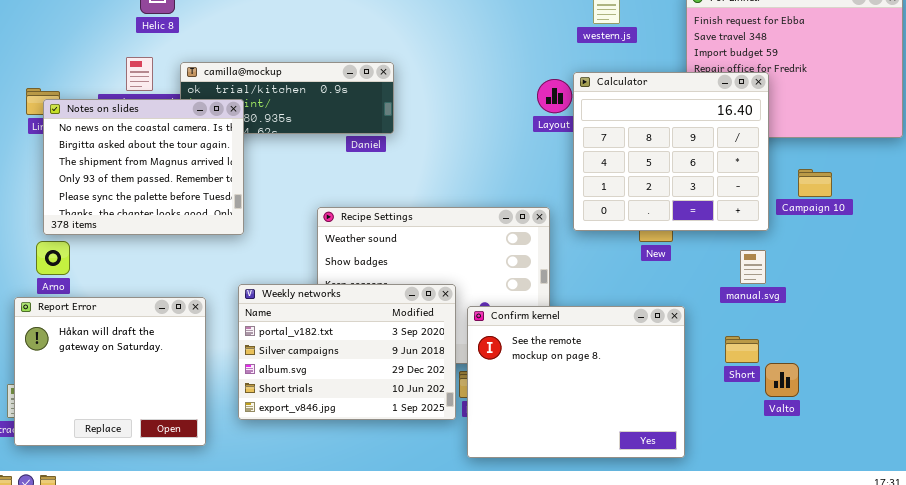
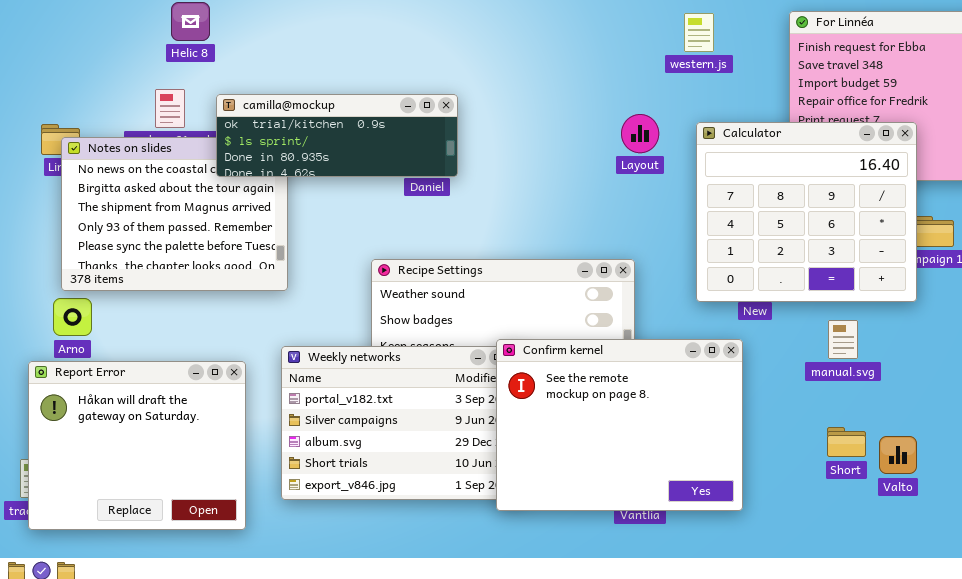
camilla@mockup: [180,62,394,134] -> [216,94,458,177], raised
Calculator: [573,72,769,231] -> [696,122,917,302], moved
manual.svg: [740,250,766,284] -> [828,320,858,359], moved
Confirm kernel: [467,306,685,458] -> [496,339,743,511], moved
Short: [725,336,759,363] -> [827,427,866,457], moved

